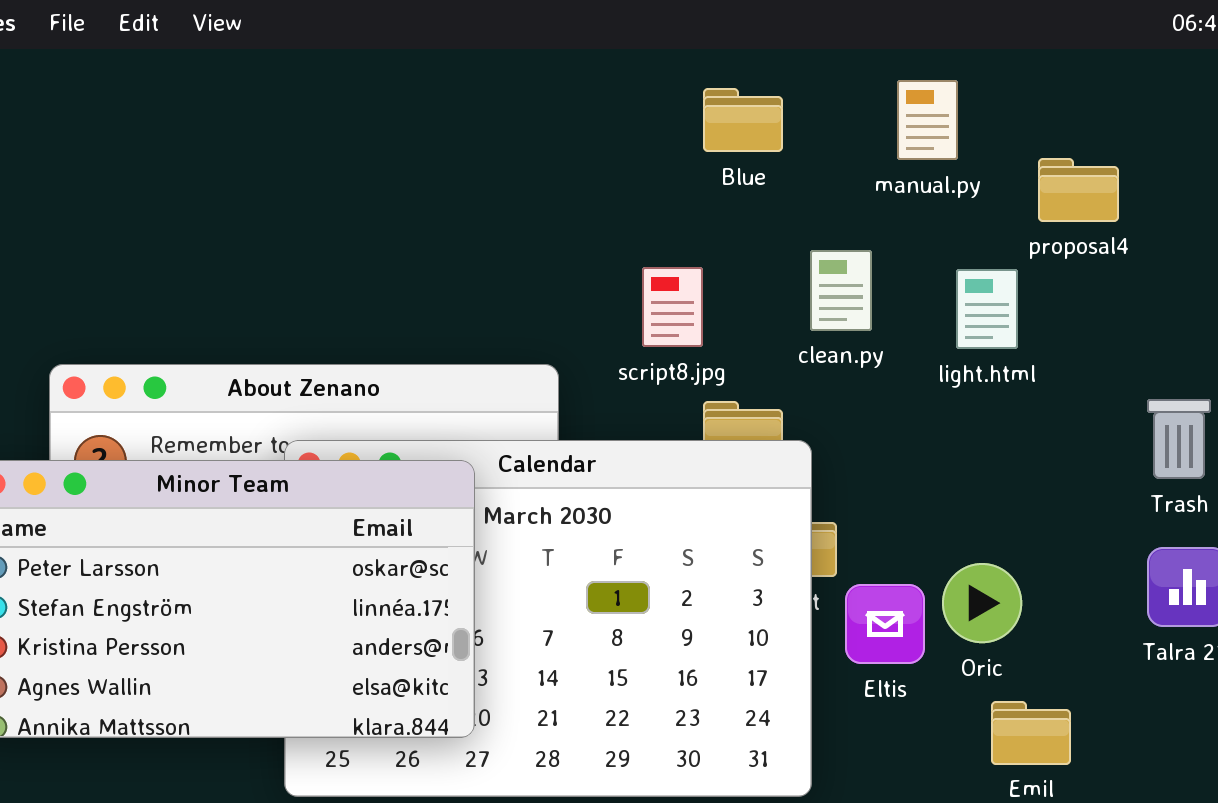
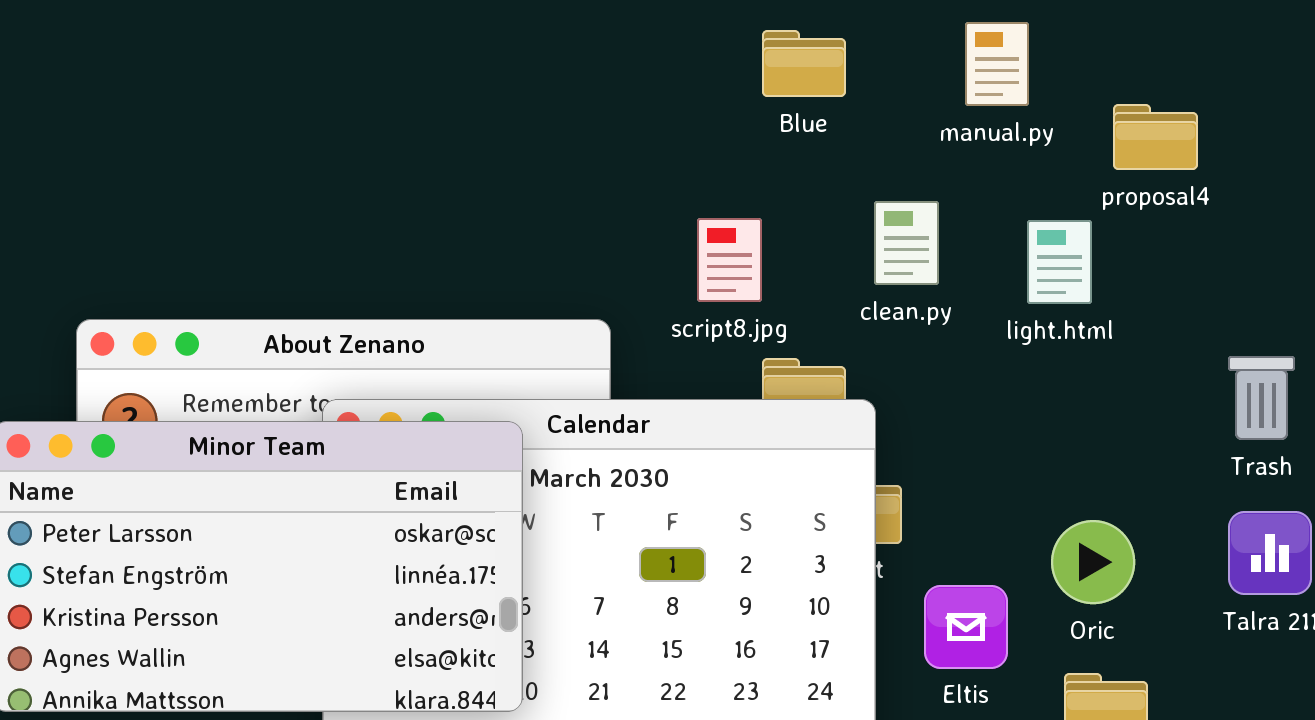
Oric: [942,563,1022,643] -> [1051,520,1135,604], moved
Eltis: [845,584,925,664] -> [924,585,1008,669], moved

